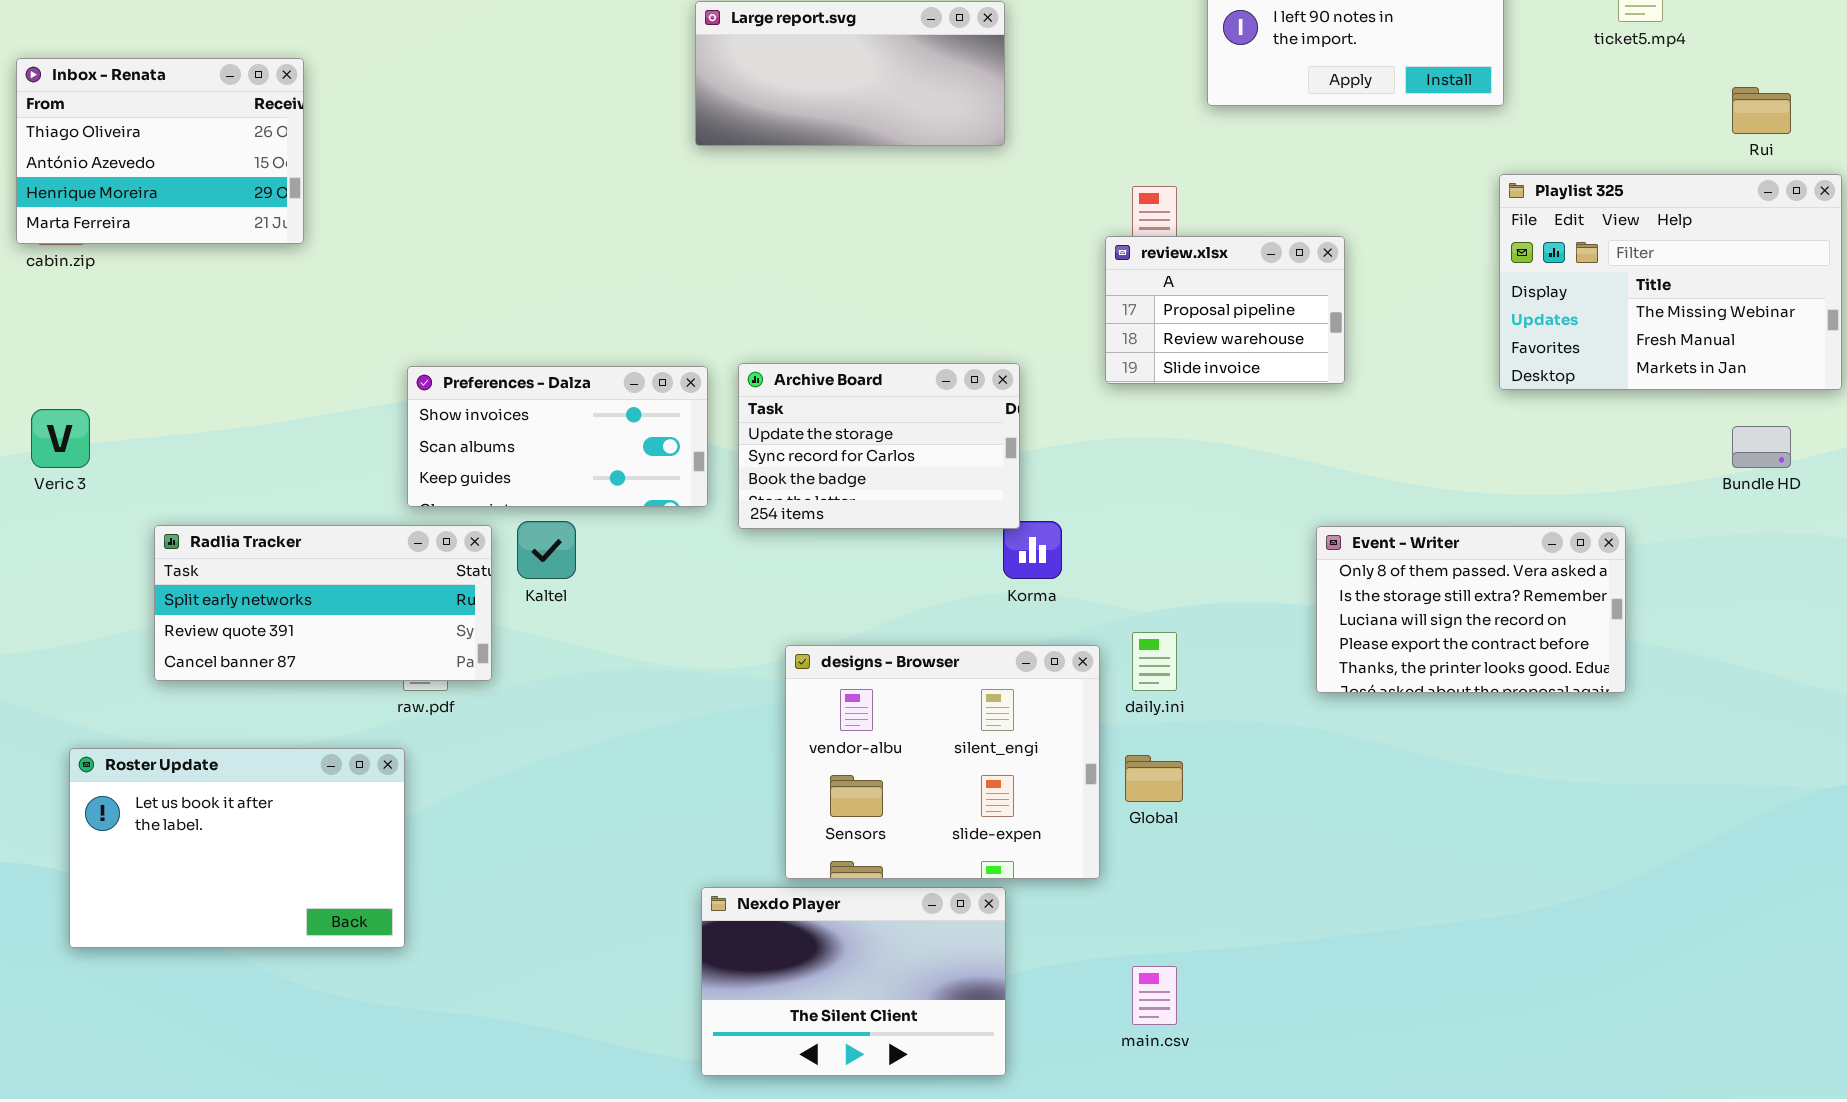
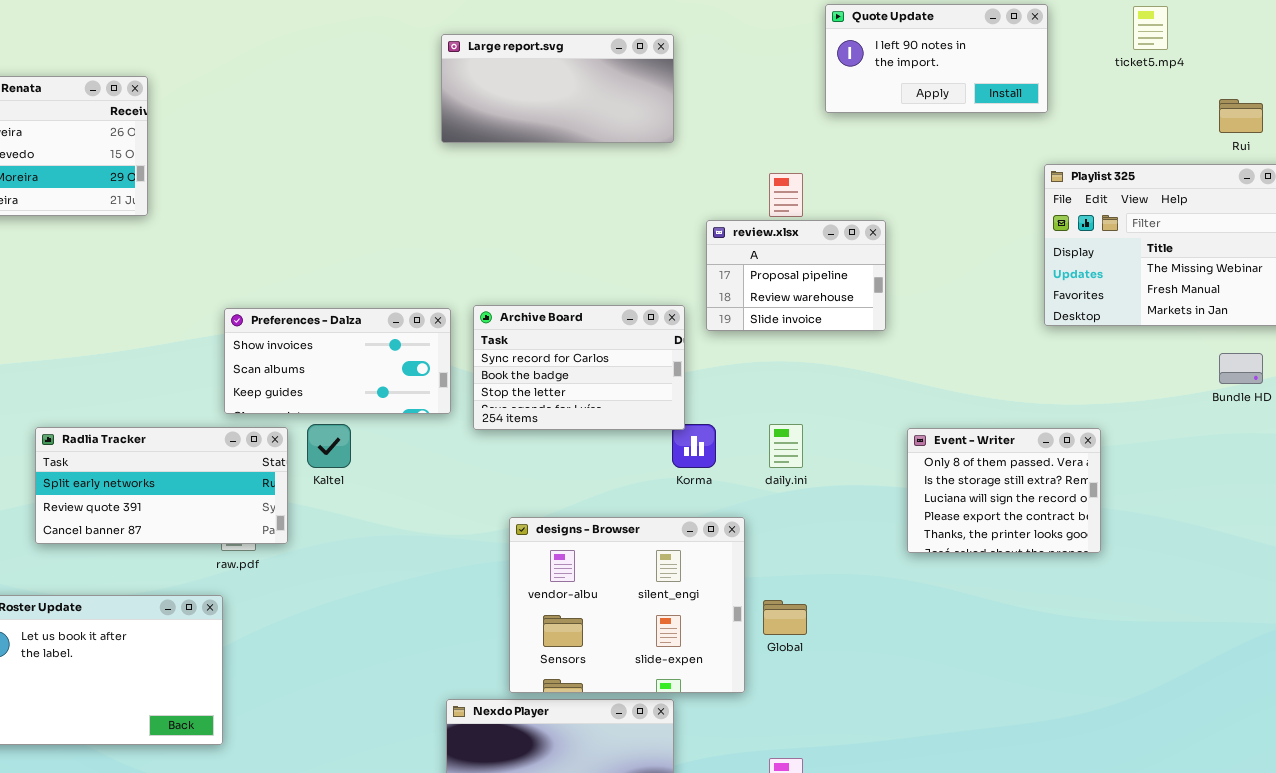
review.xlsx: [1105,236,1345,384] -> [706,220,886,331], moved
Archive Board: [738,363,1020,529] -> [473,305,685,430], scrolled down 1 row
Event - Writer: [1316,526,1626,693] -> [907,428,1101,553], resized
daily.ini: [1132,632,1177,691] -> [769,424,803,468], moved

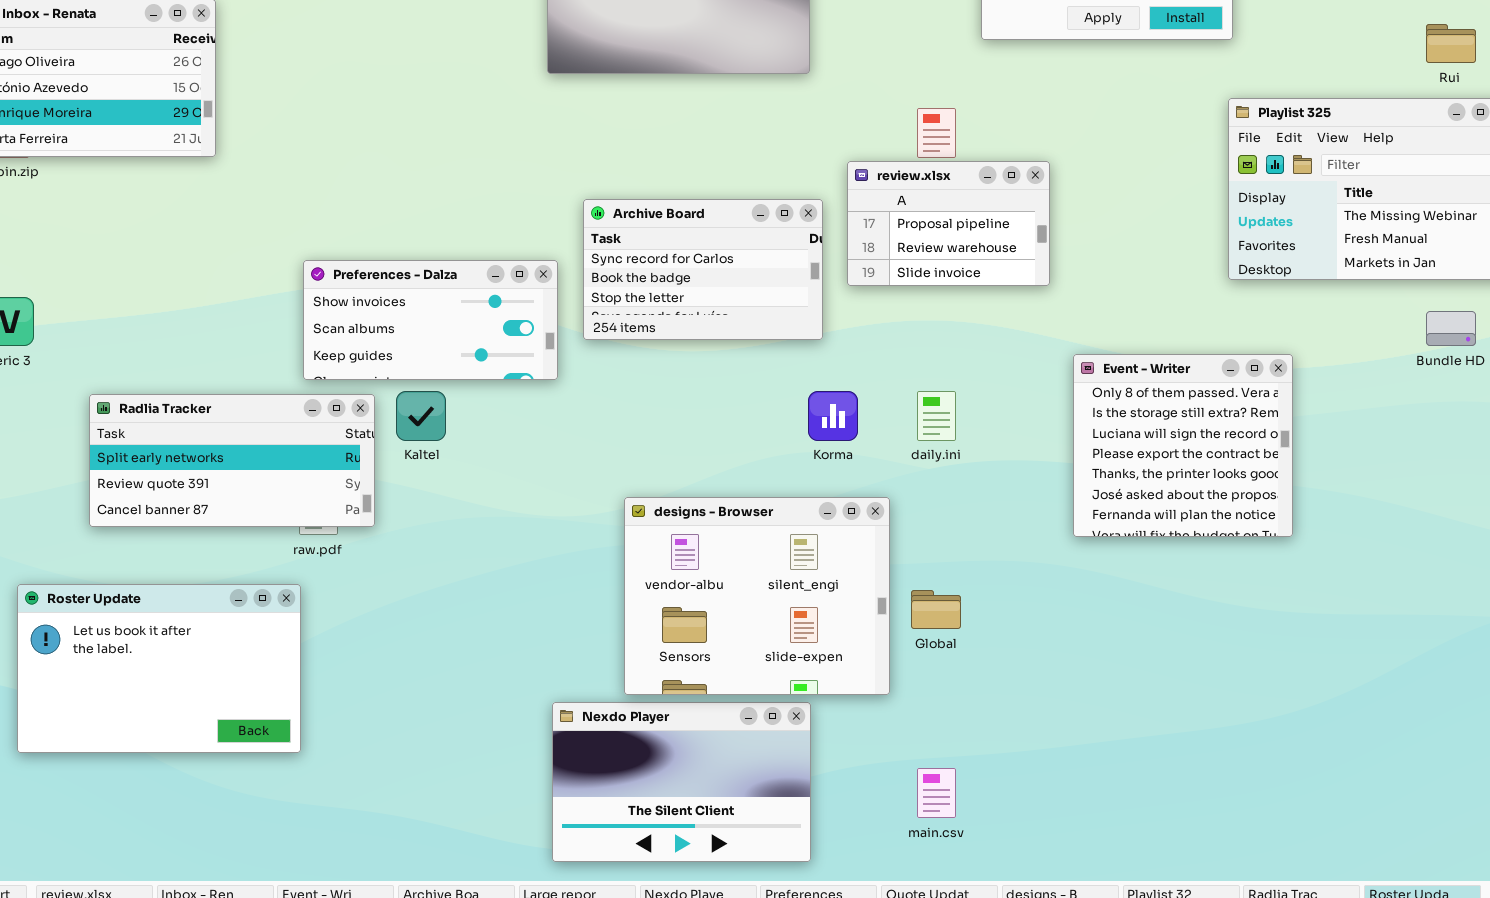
Archive Board: [473,305,685,430] -> [583,199,823,340], moved
Event - Writer: [907,428,1101,553] -> [1073,354,1293,537], resized

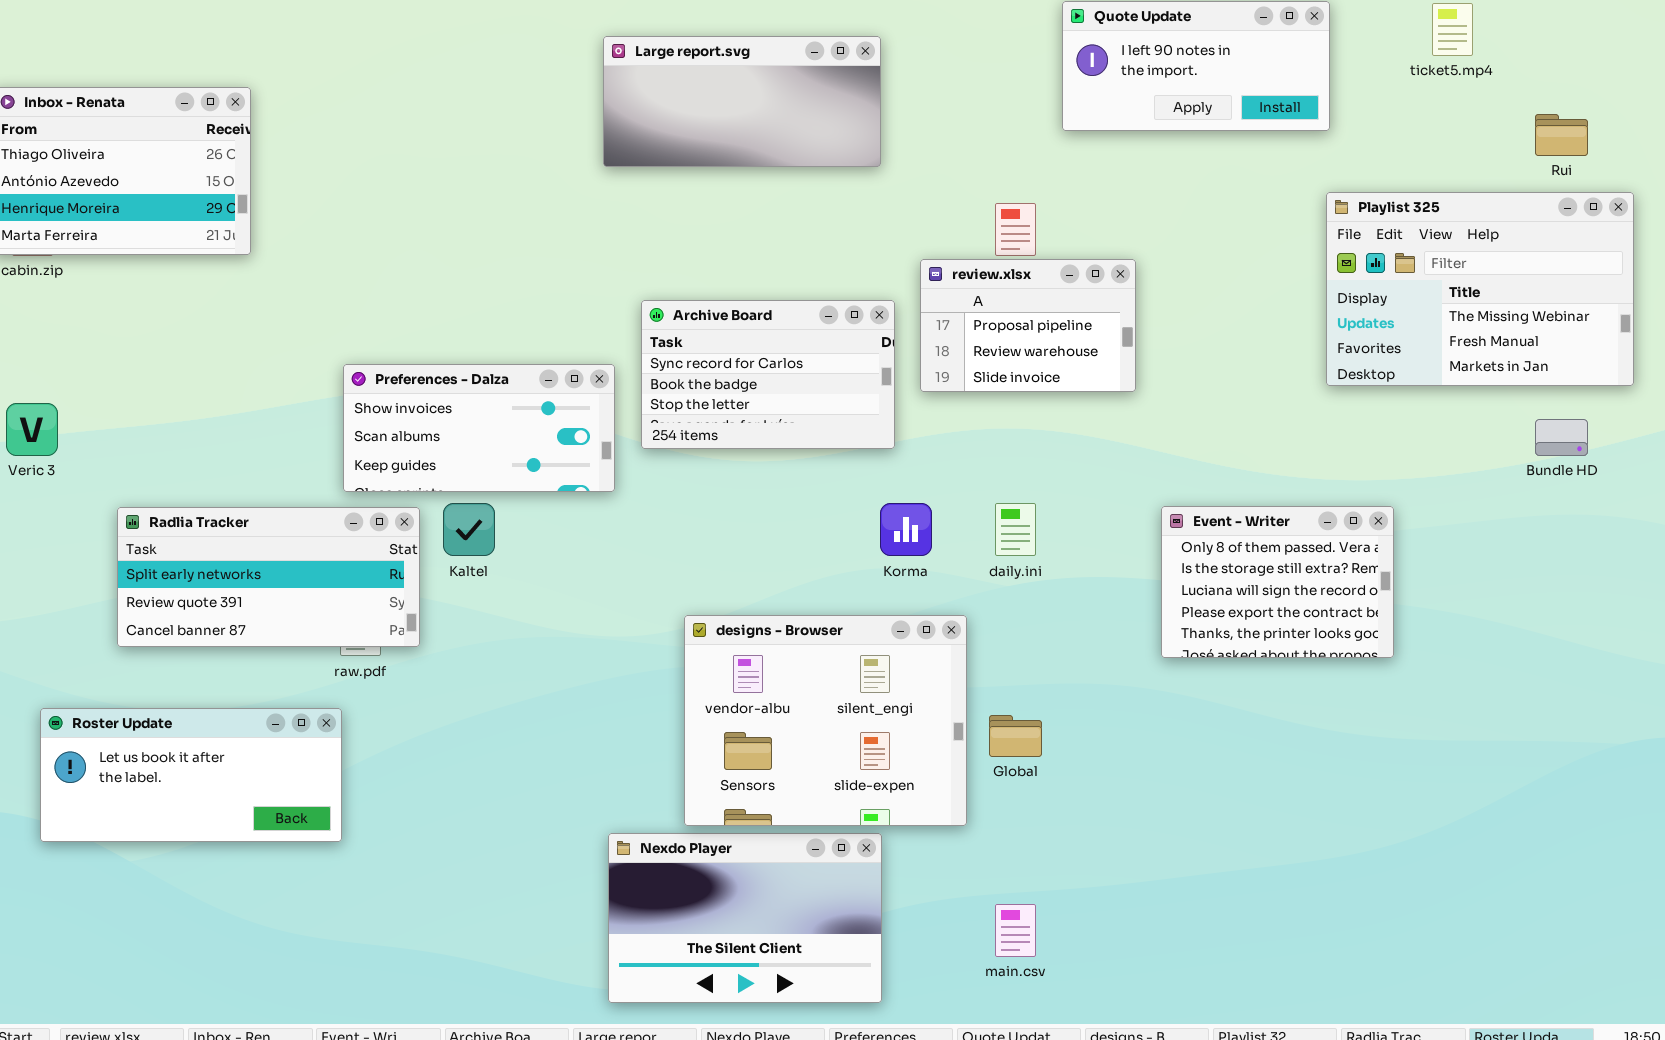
Event - Writer: [1073,354,1293,537] -> [1161,506,1394,658], resized
Roster Update: [17,584,301,753] -> [40,708,342,842], resized

